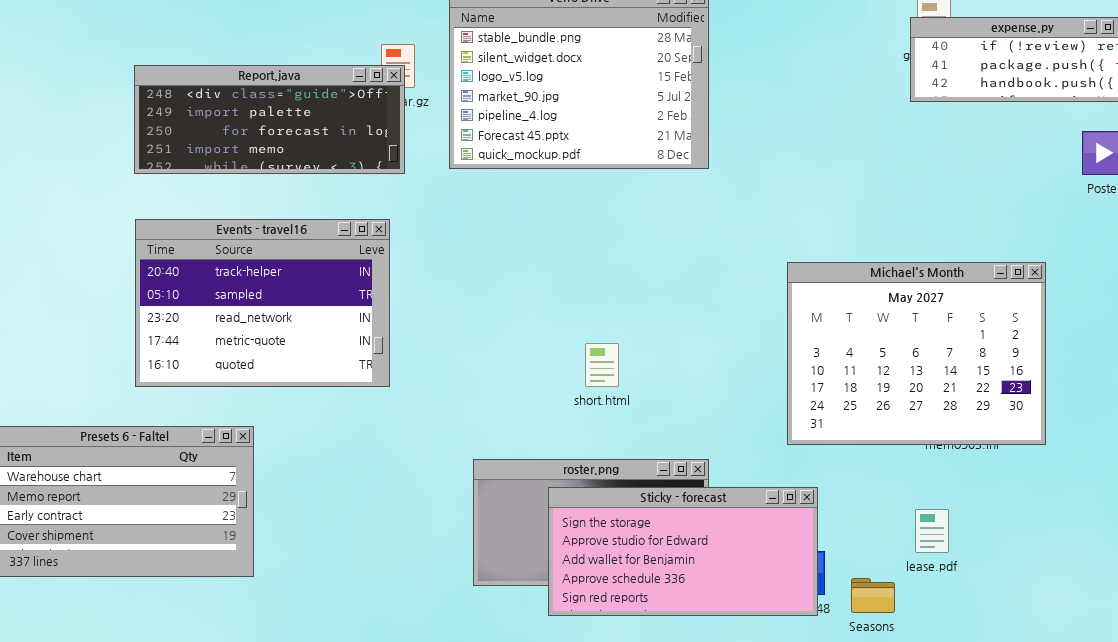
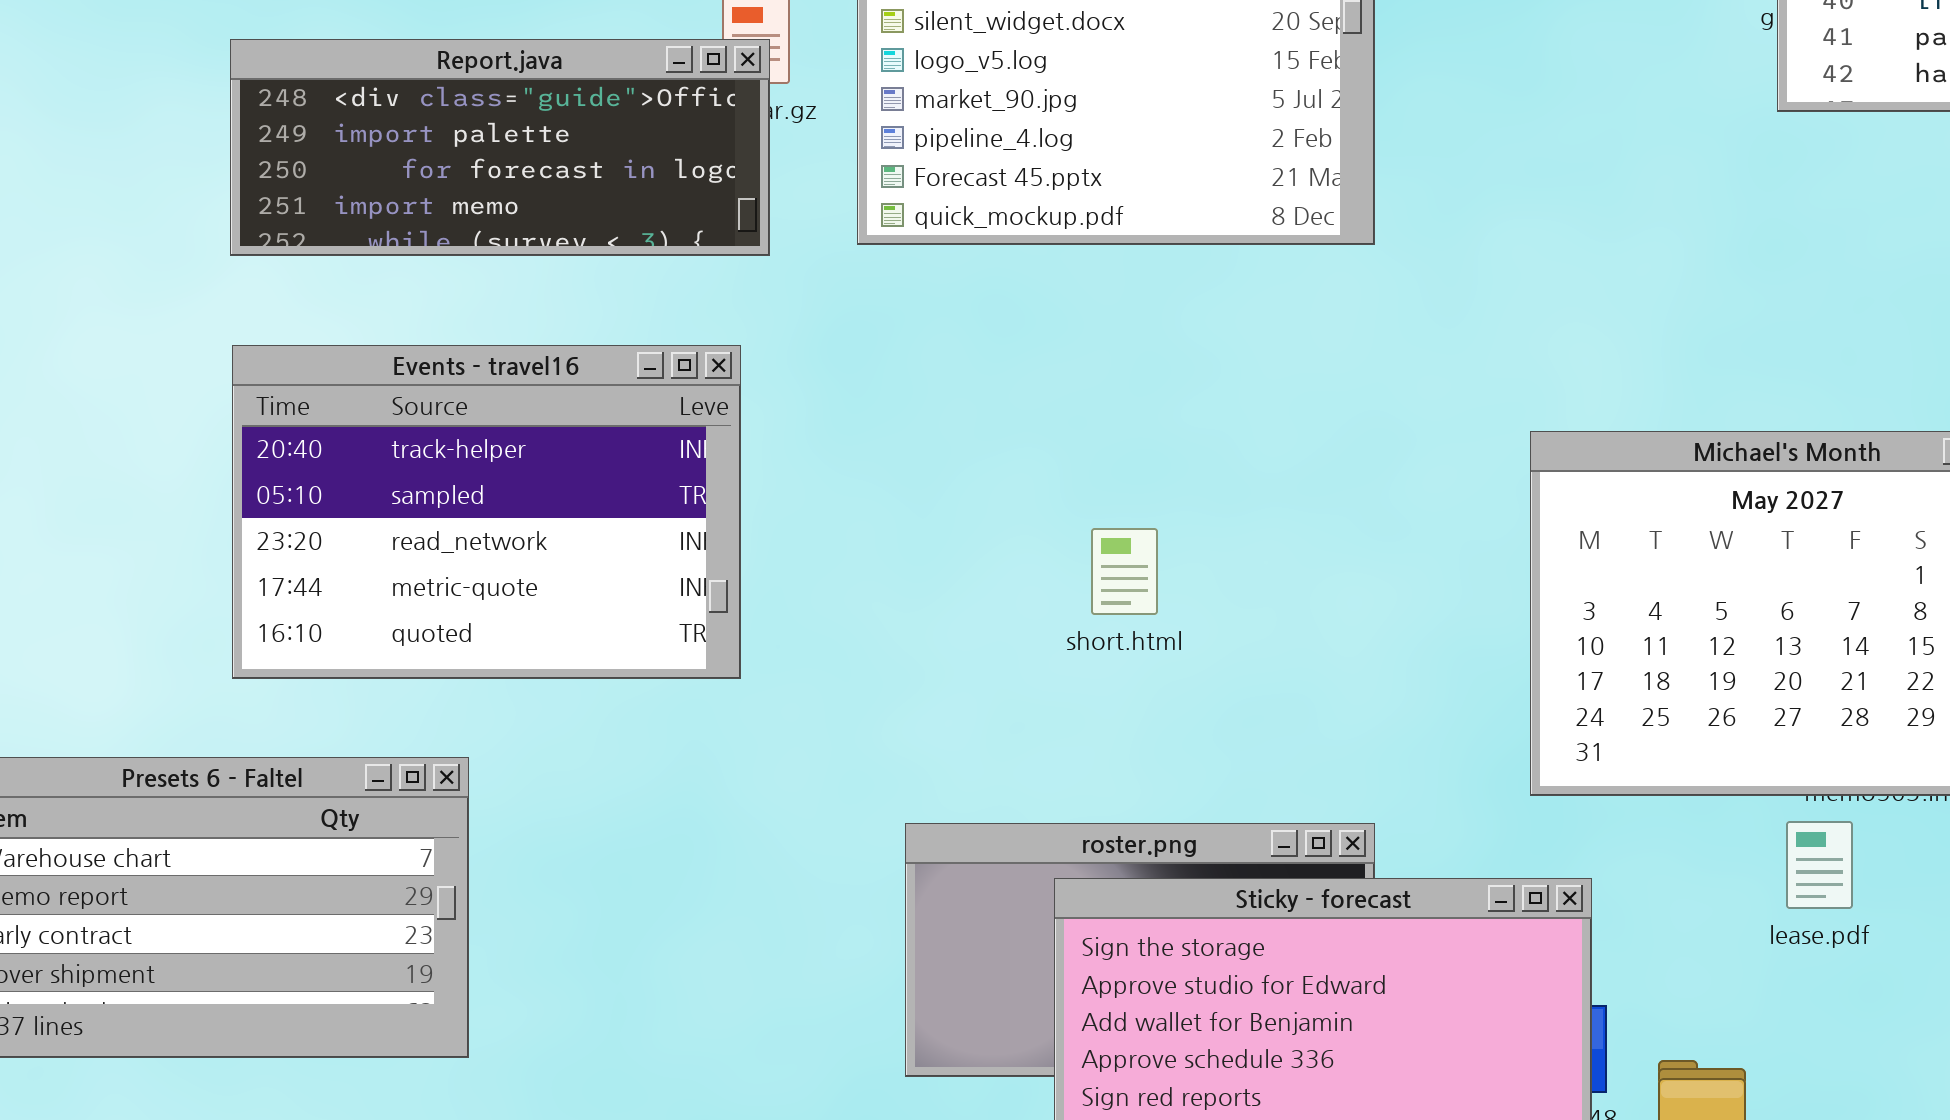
short.html: [585,343,619,387] -> [1091,528,1158,615], moved
lease.pdf: [915,509,949,553] -> [1786,821,1853,909], moved

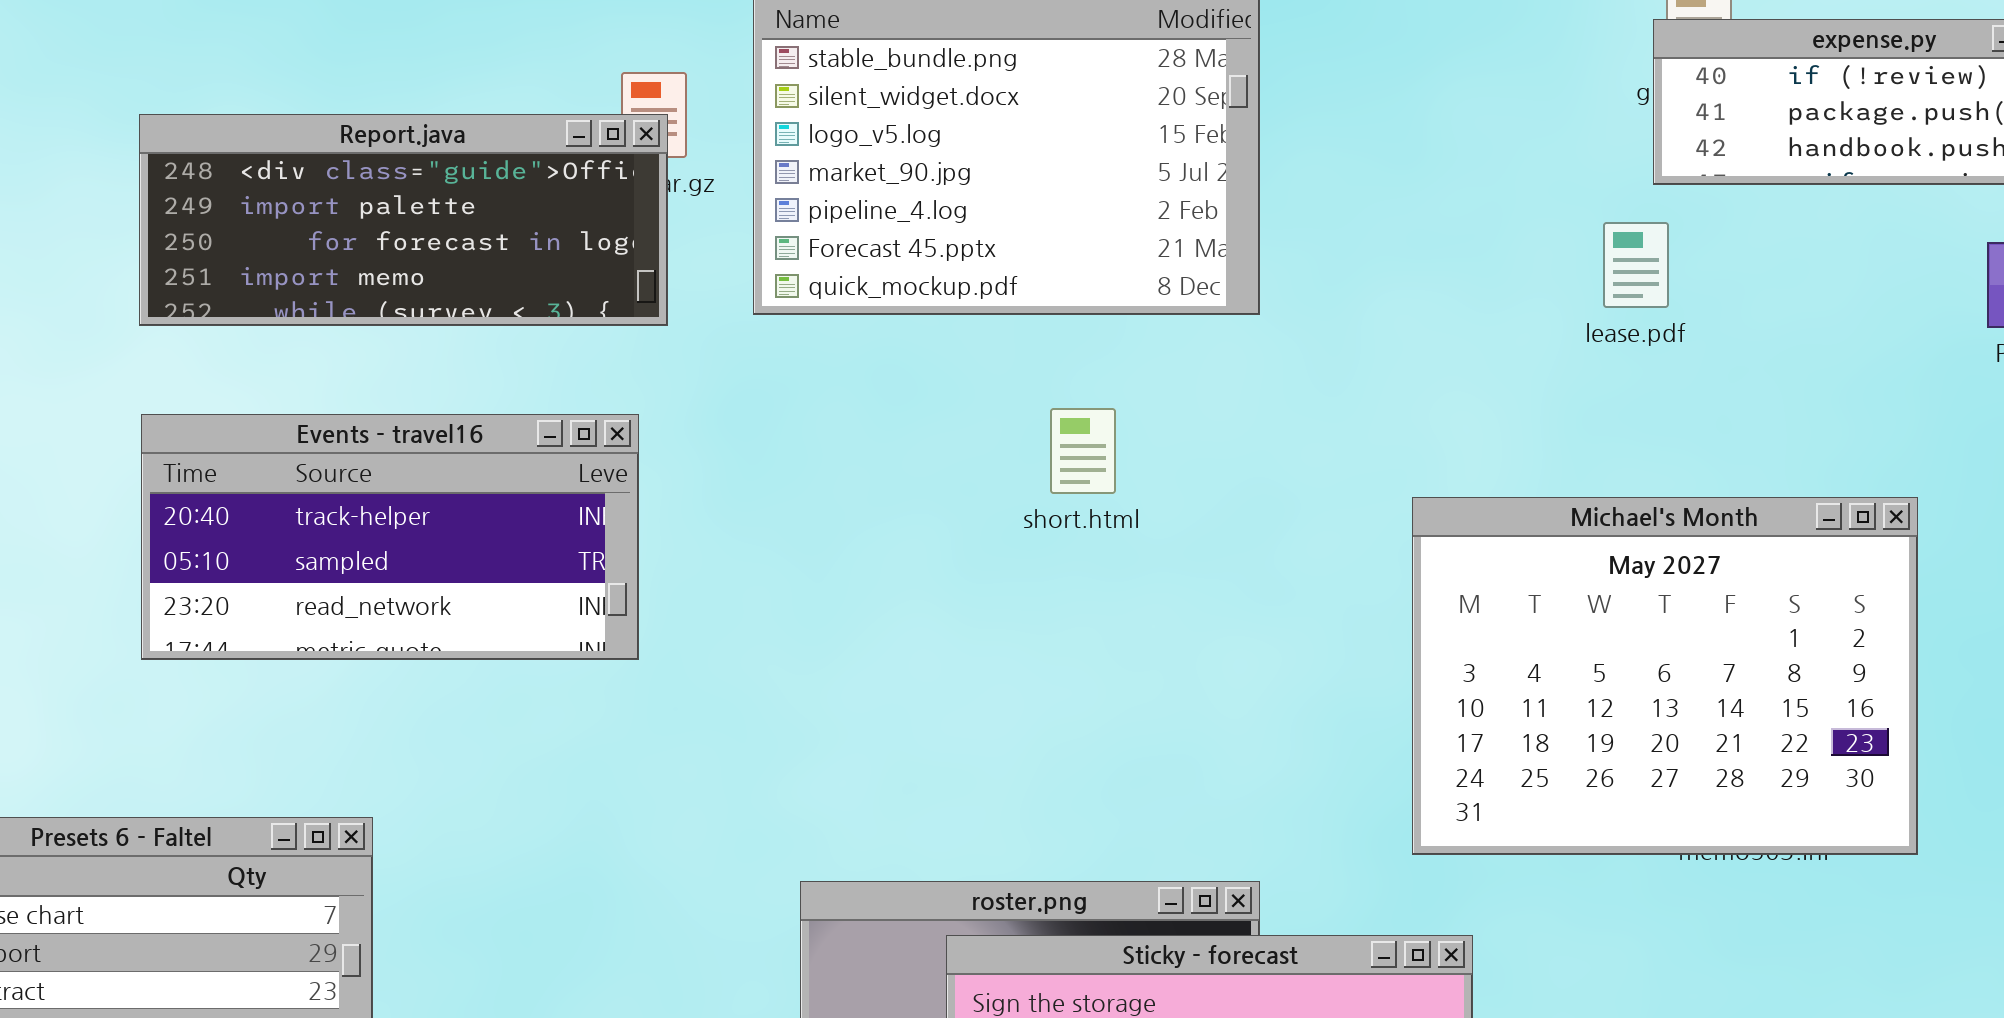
Events - travel16: [232,345,741,679] -> [141,414,639,660], resized
short.html: [1091,528,1158,615] -> [1050,408,1116,494], moved
lease.pdf: [1786,821,1853,909] -> [1603,222,1669,308], moved

